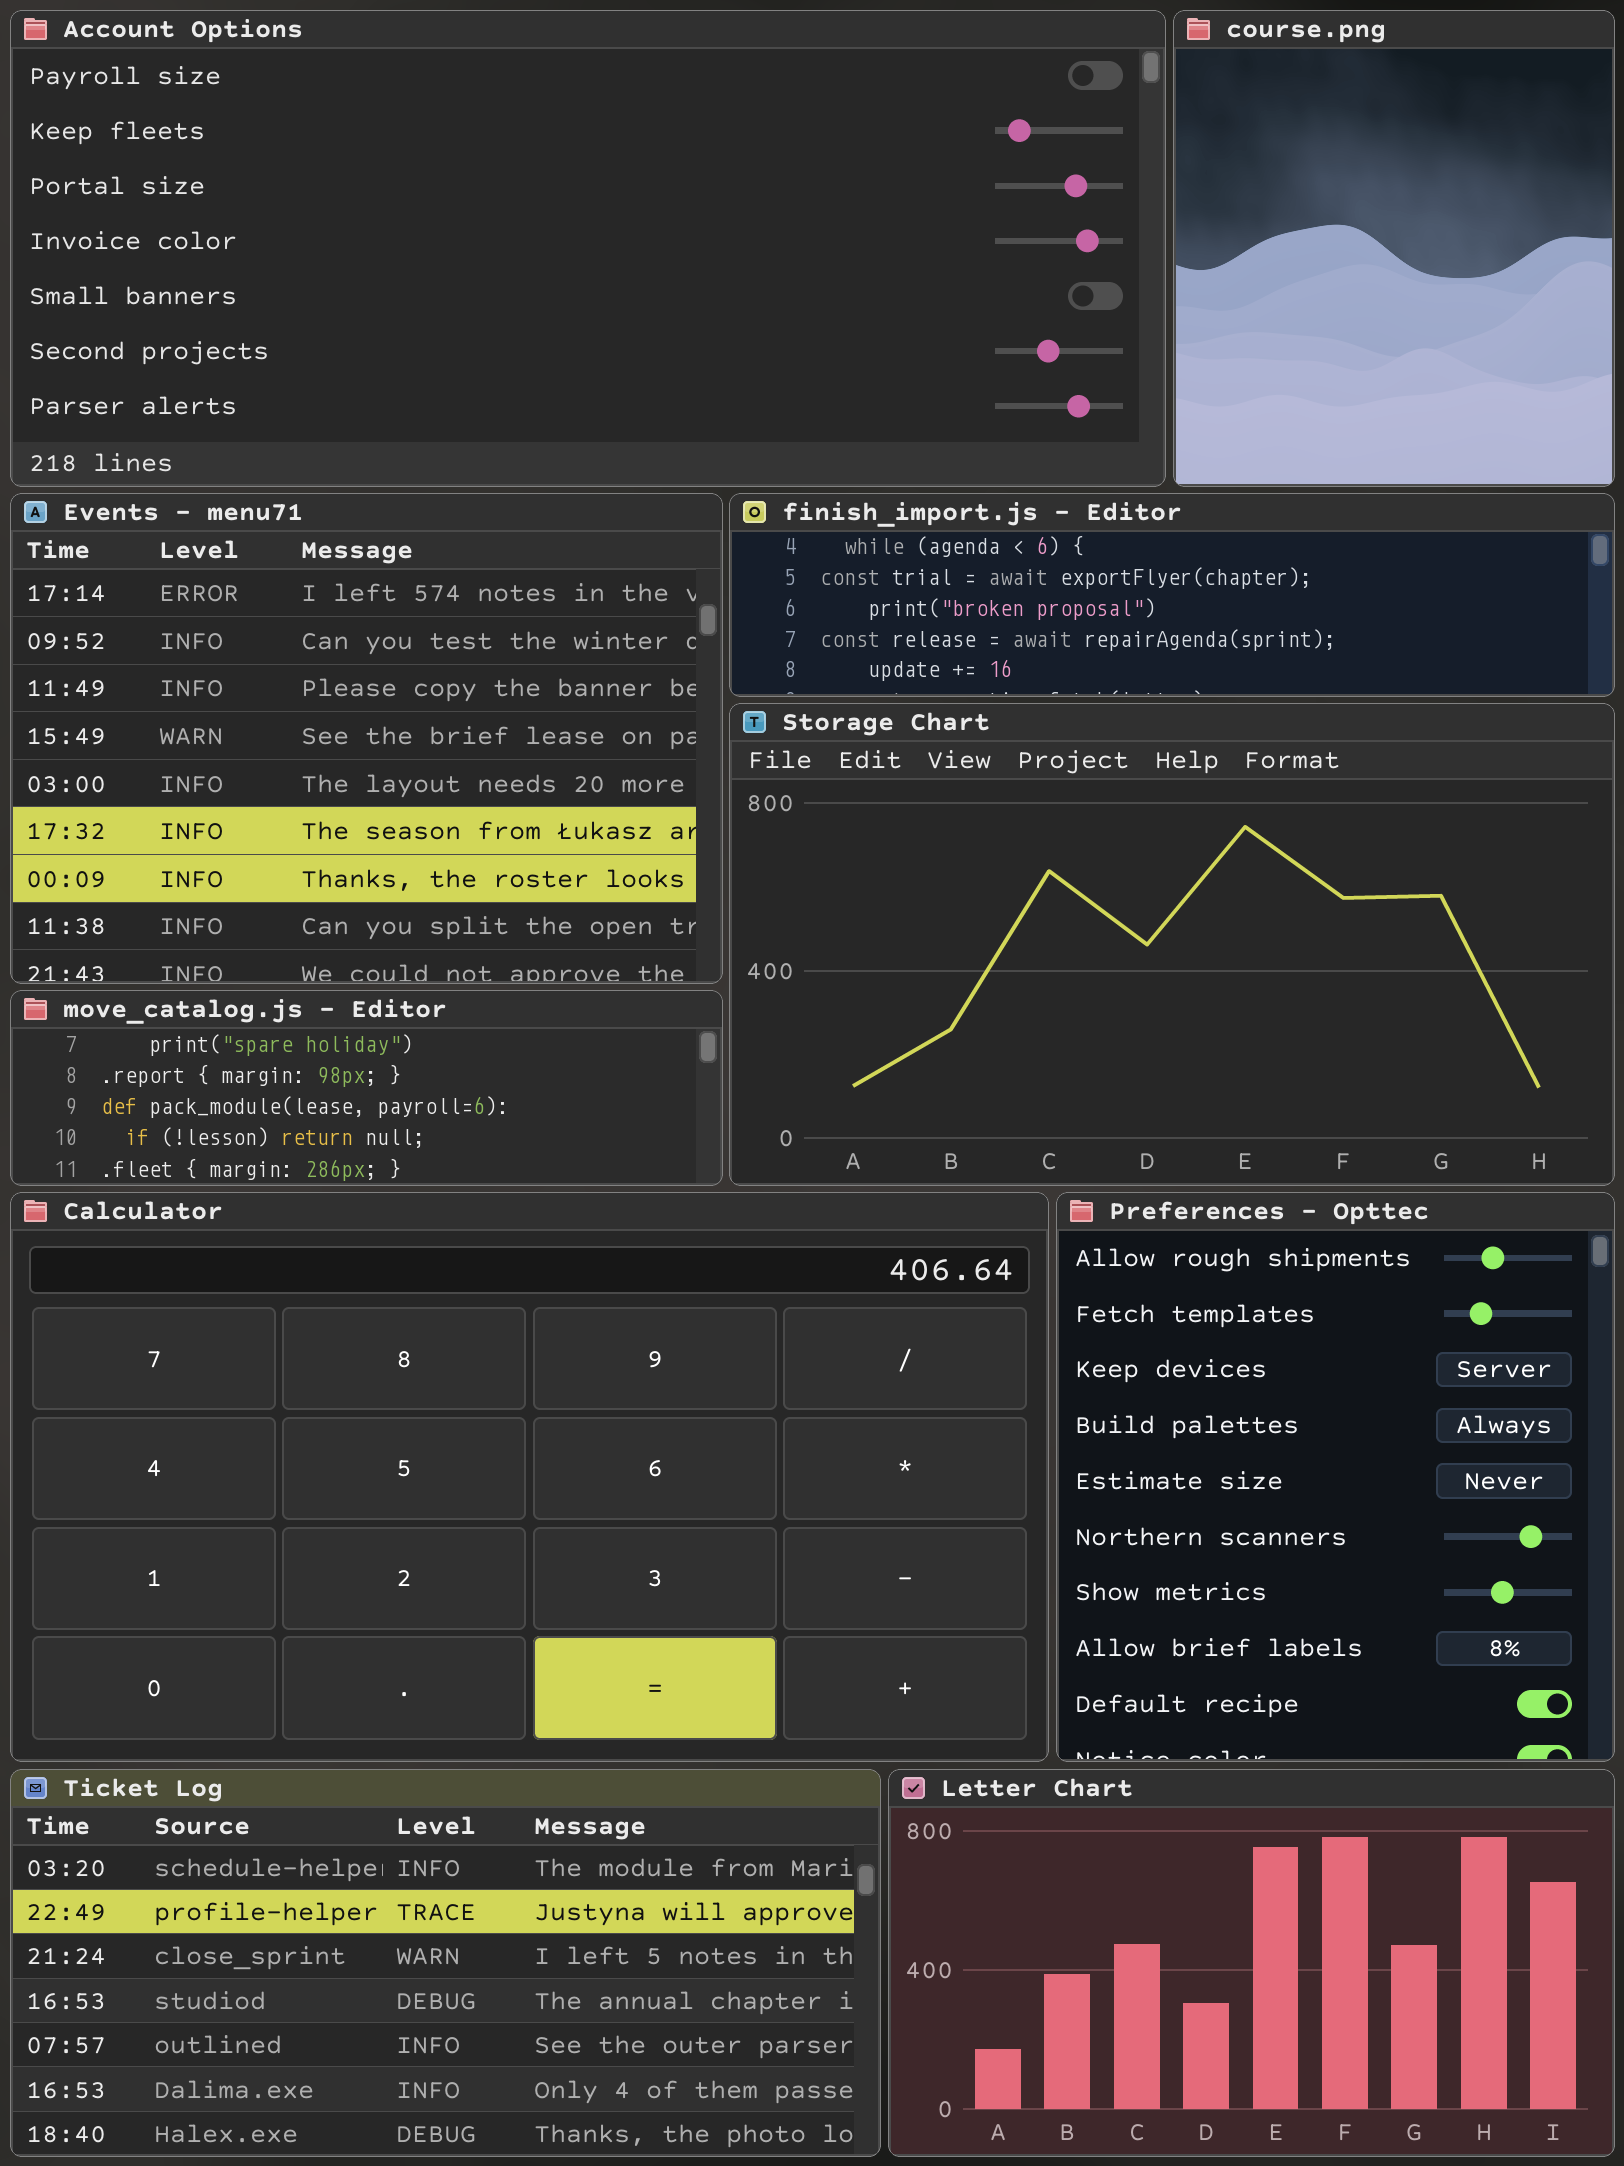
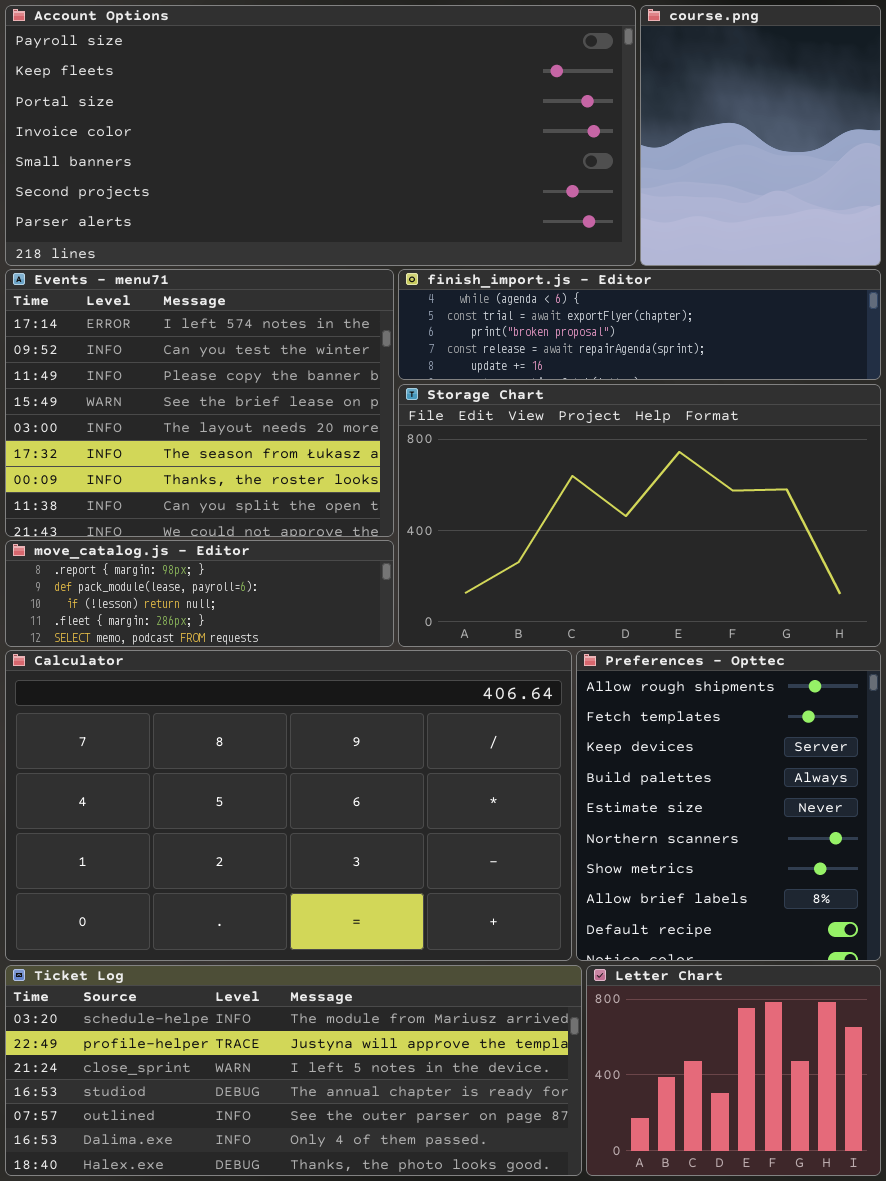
move_catalog.js - Editor: [10,990,723,1186] -> [5,540,394,647], scrolled down 1 row
Ticket Log: [10,1769,881,2157] -> [5,965,582,1176], resized
Letter Chart: [888,1769,1615,2157] -> [586,965,881,1176], resized

